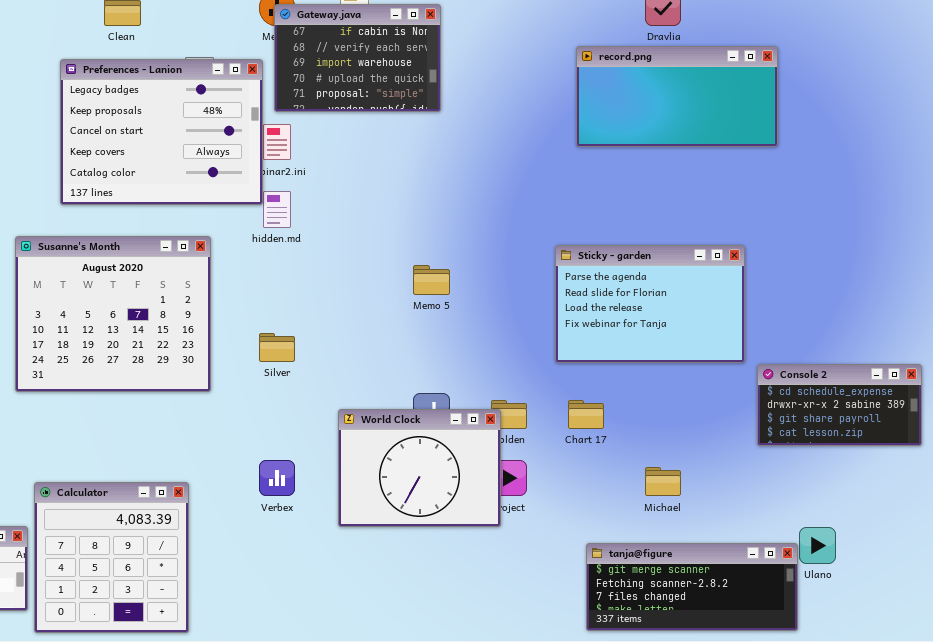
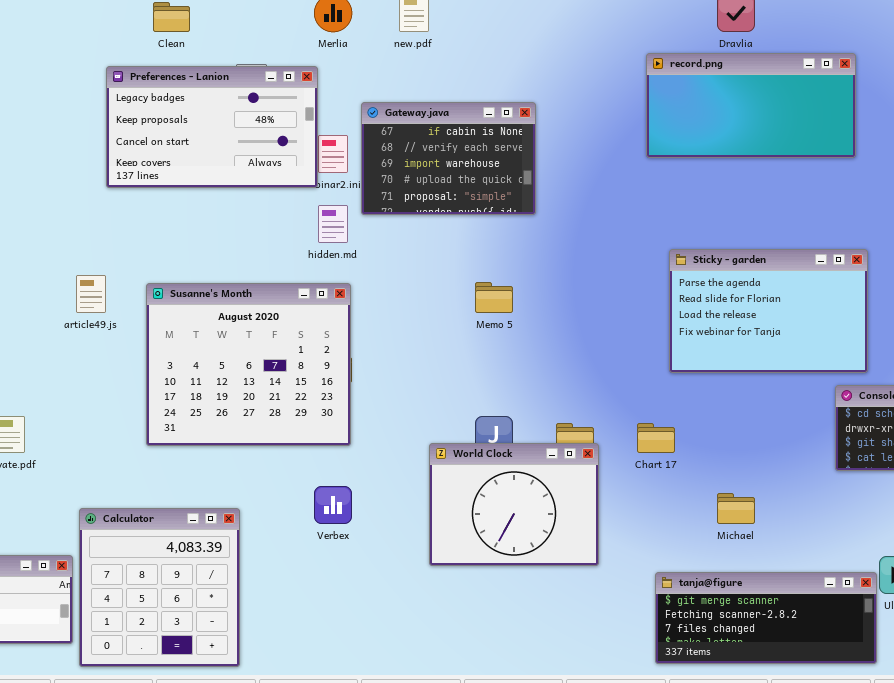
Gateway.java: [274,4,441,112] -> [361,102,536,215], moved
Preferences - Lanion: [60,59,263,205] -> [106,66,318,188], resized
Susanne's Month: [15,236,211,392] -> [146,283,351,446], moved
Sticky - garden: [555,245,745,363] -> [669,249,868,373], moved
World Clock: [338,409,501,527] -> [429,443,599,566], moved

